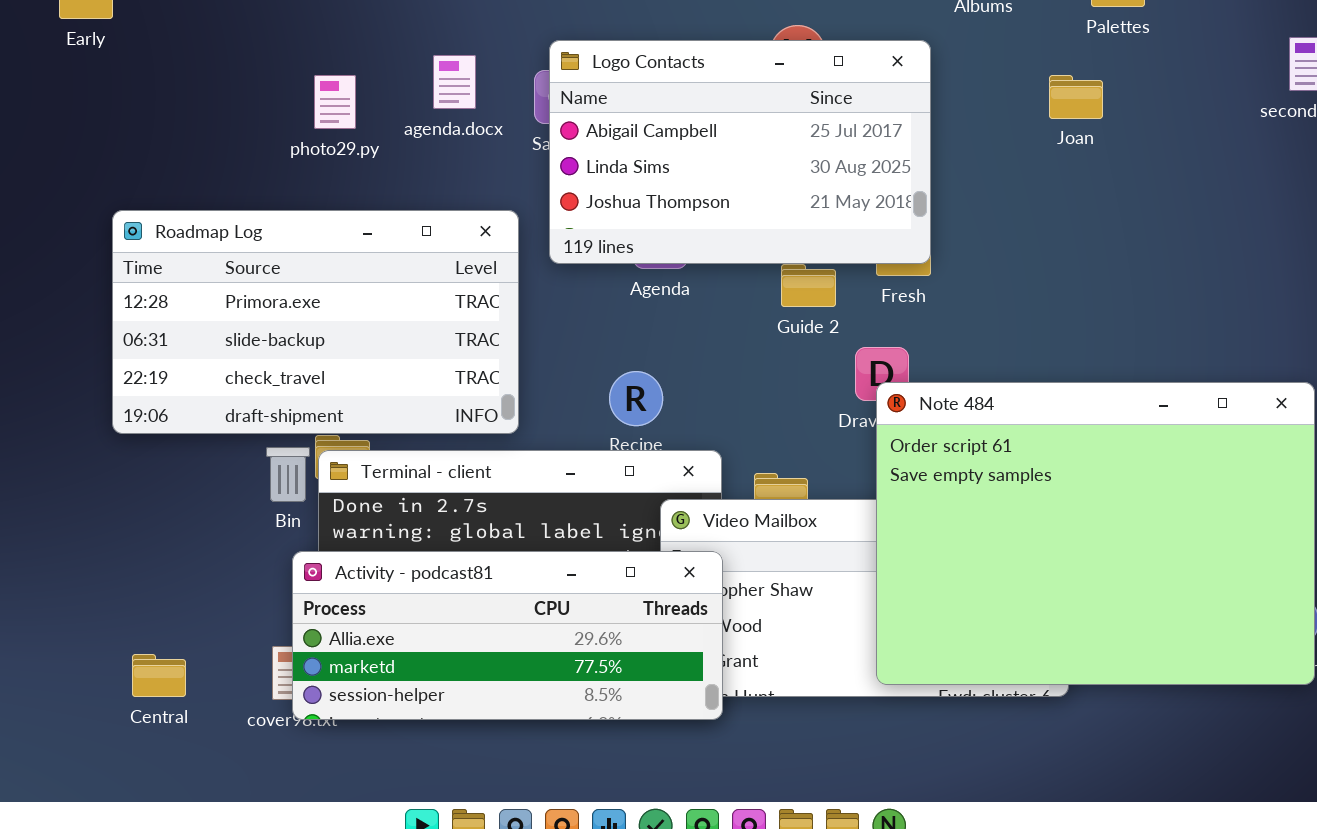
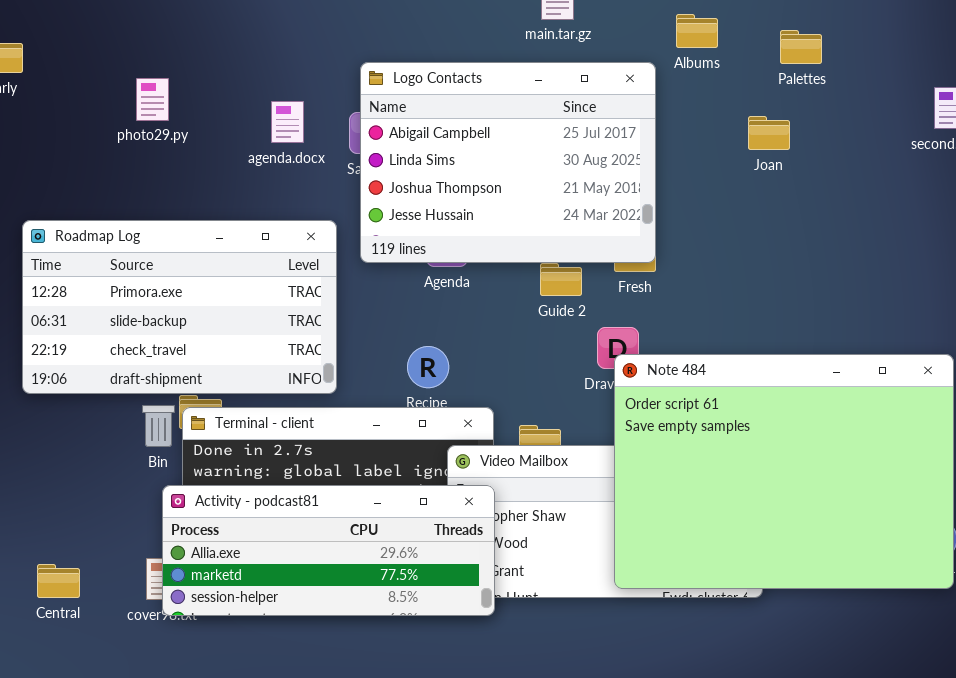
Logo Contacts: [549,40,931,264] -> [360,62,656,263], resized
photo29.py: [314,75,356,129] -> [136,78,169,121], moved

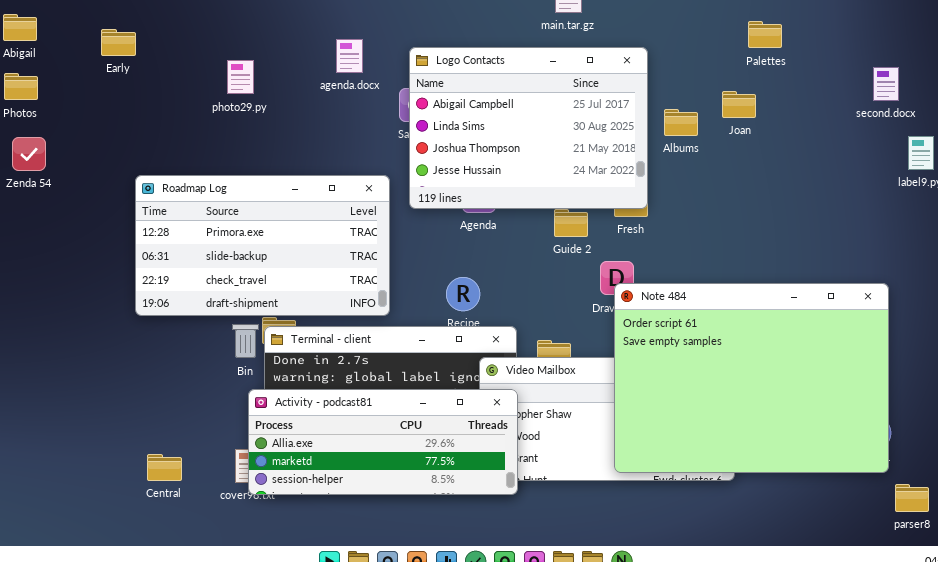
Albums: [676,14,718,48] -> [664,109,698,136], moved
agenda.docx: [271,101,304,143] -> [336,39,363,73], moved

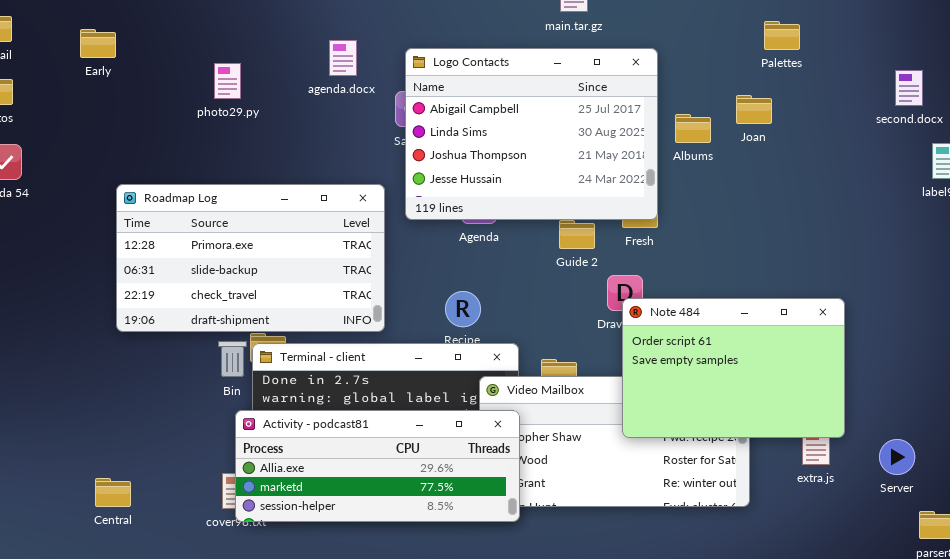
Note 484: [614,283,889,473] -> [622,298,845,438], resized
Central: [147,454,182,481] -> [95,478,131,507], moved

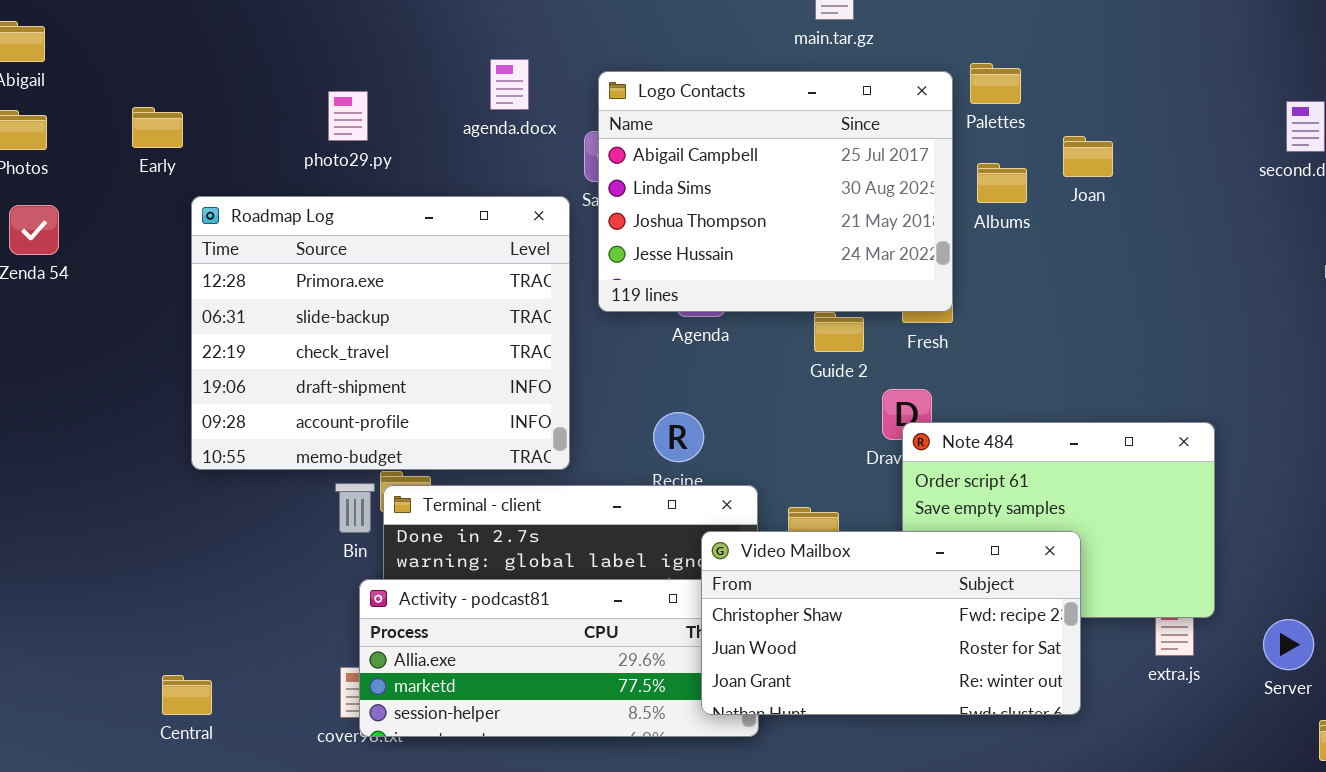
Palettes: [764,21,800,50] -> [970,63,1021,104], moved
Early: [80,29,116,58] -> [132,107,183,148], moved
Roadmap Log: [116,184,385,332] -> [191,196,570,470], resized
Video Mailbox: [479,376,750,507] -> [701,531,1081,715], raised

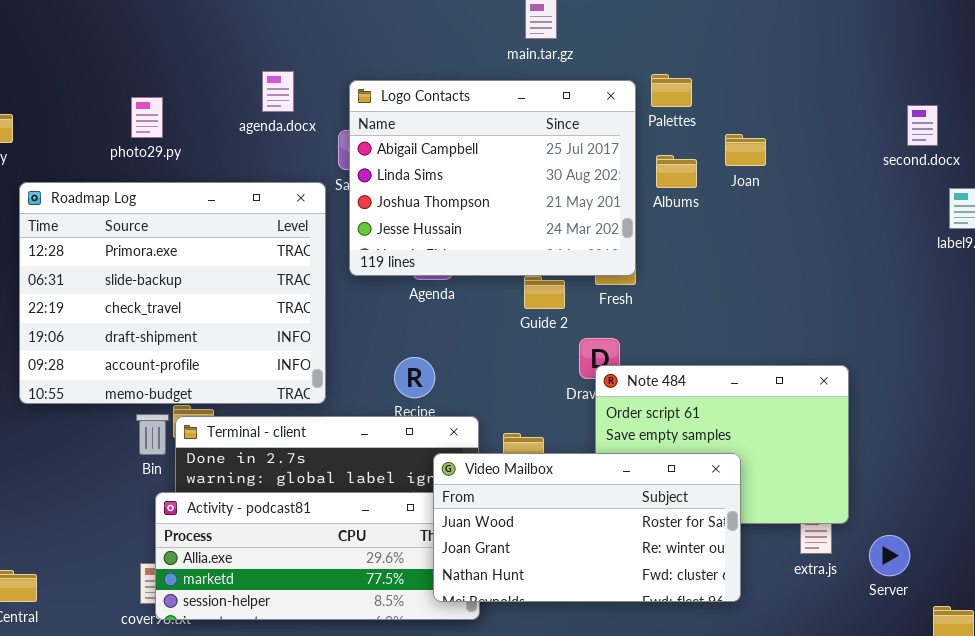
Video Mailbox: [701,531,1081,715] -> [433,453,741,602], scrolled down 1 row
Server: [1263,619,1314,670] -> [869,535,910,576], moved

